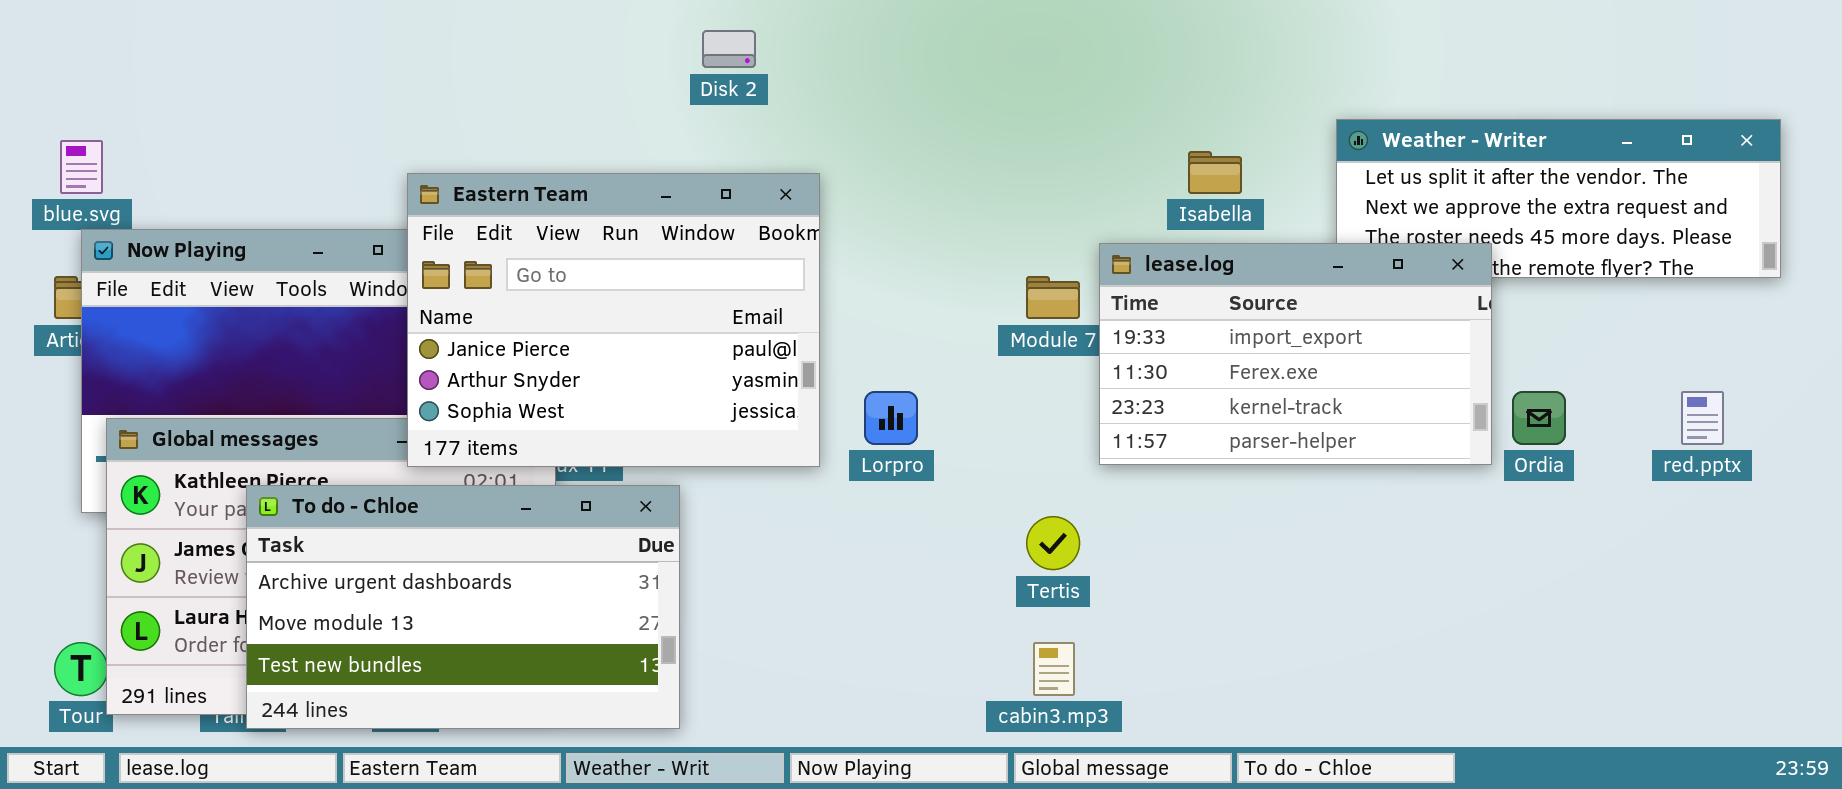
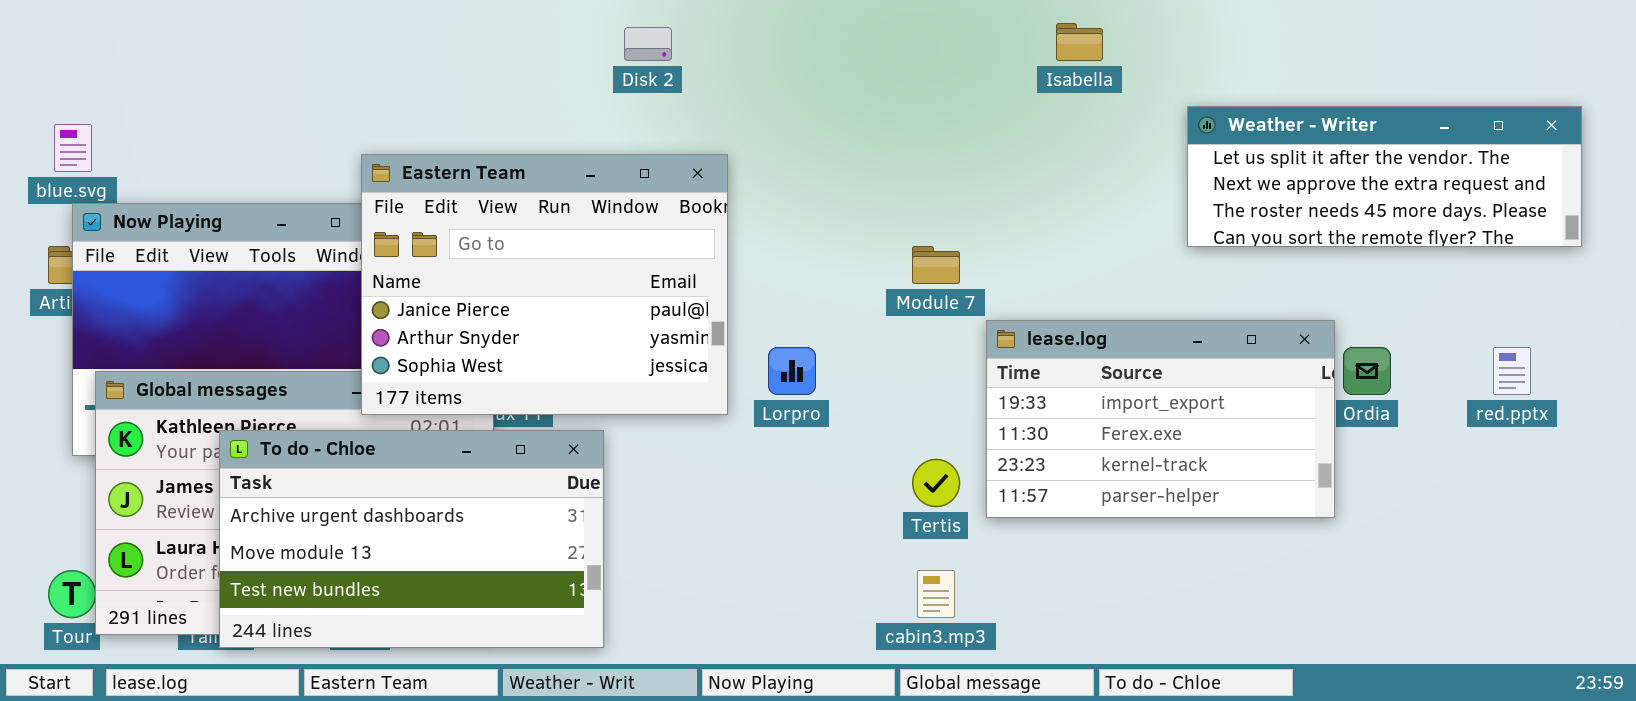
Isabella: [1188,151,1242,194] -> [1056,23,1103,61], moved
lease.log: [1099,243,1492,465] -> [986,320,1335,518], moved

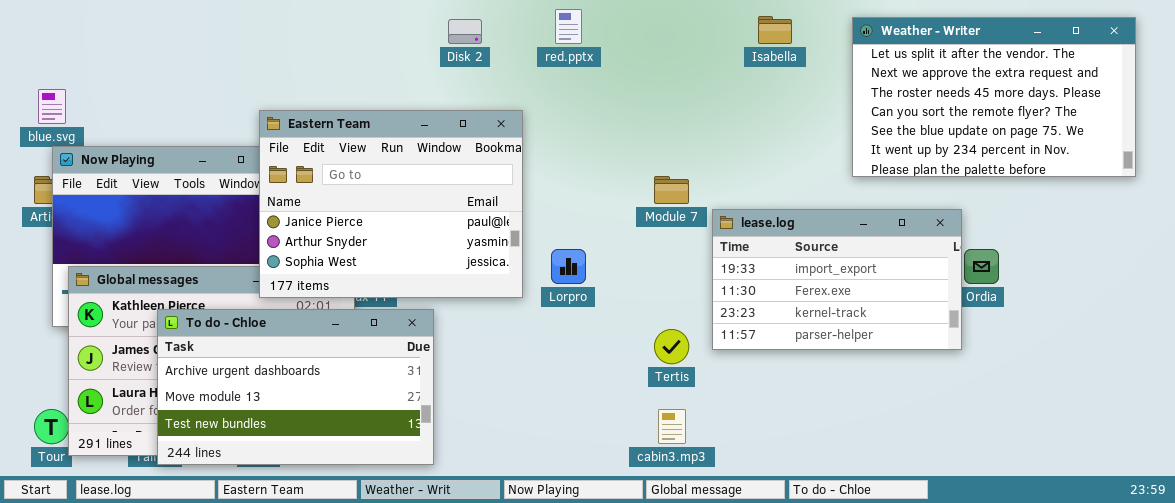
Weather - Writer: [1187,106,1582,247] -> [852,17,1136,177], resized
lease.log: [986,320,1335,518] -> [712,209,962,350], moved
red.pptx: [1493,347,1531,395] -> [555,9,582,44], moved

